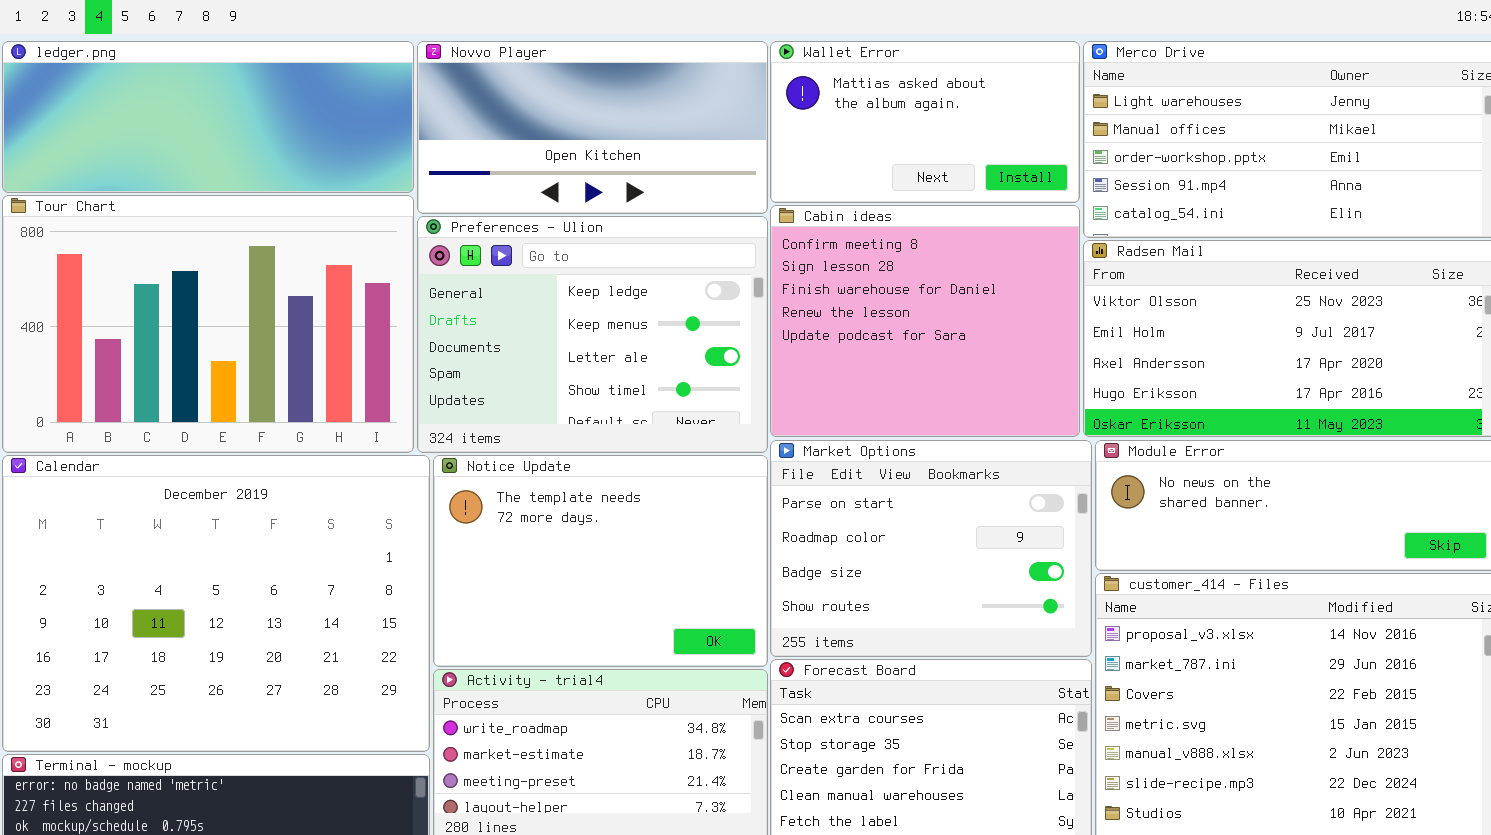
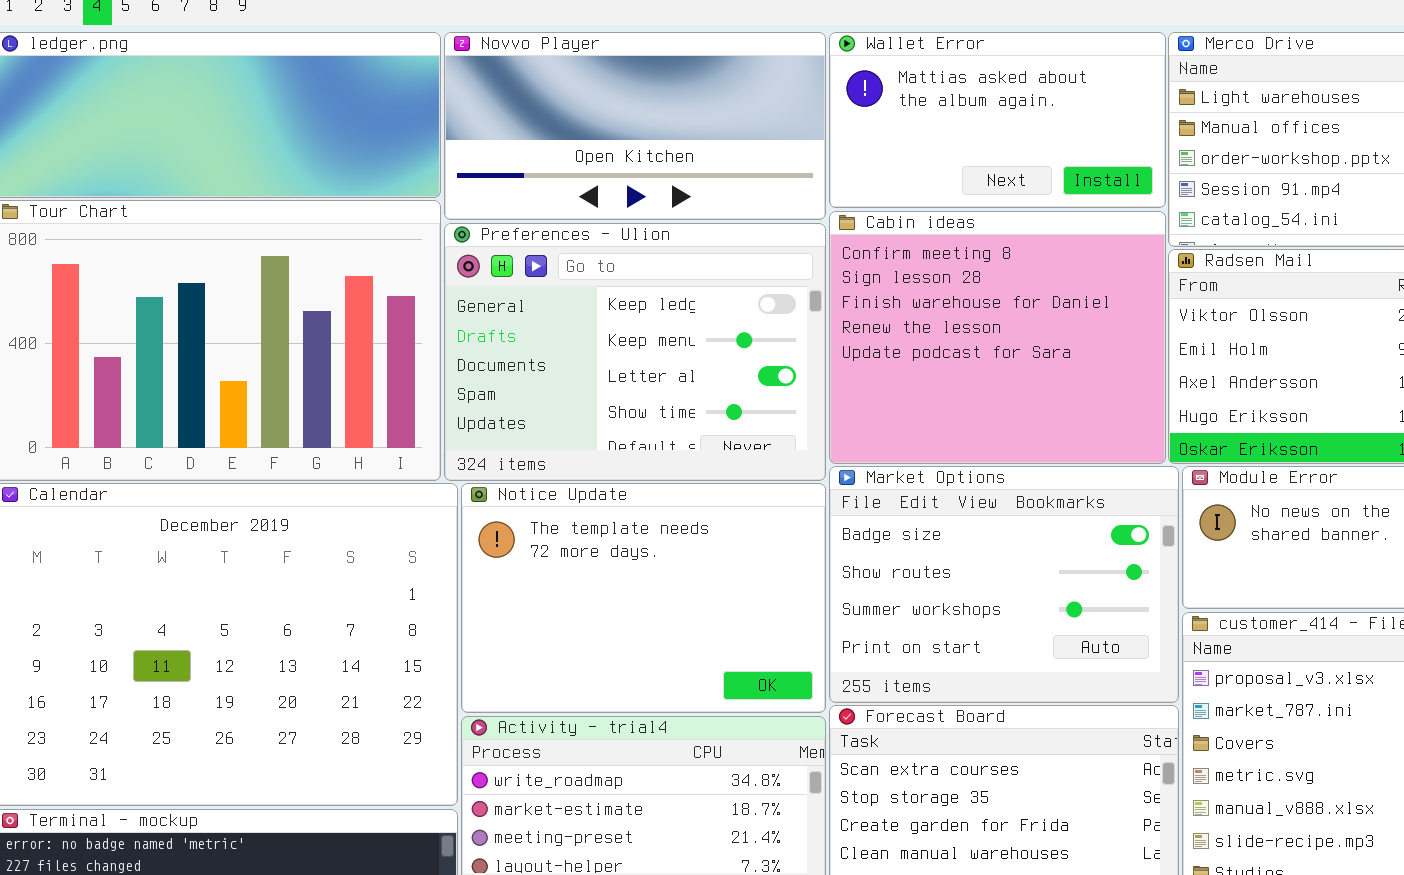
Market Options: [770,440,1092,657] -> [829,466,1179,703], scrolled down 2 rows

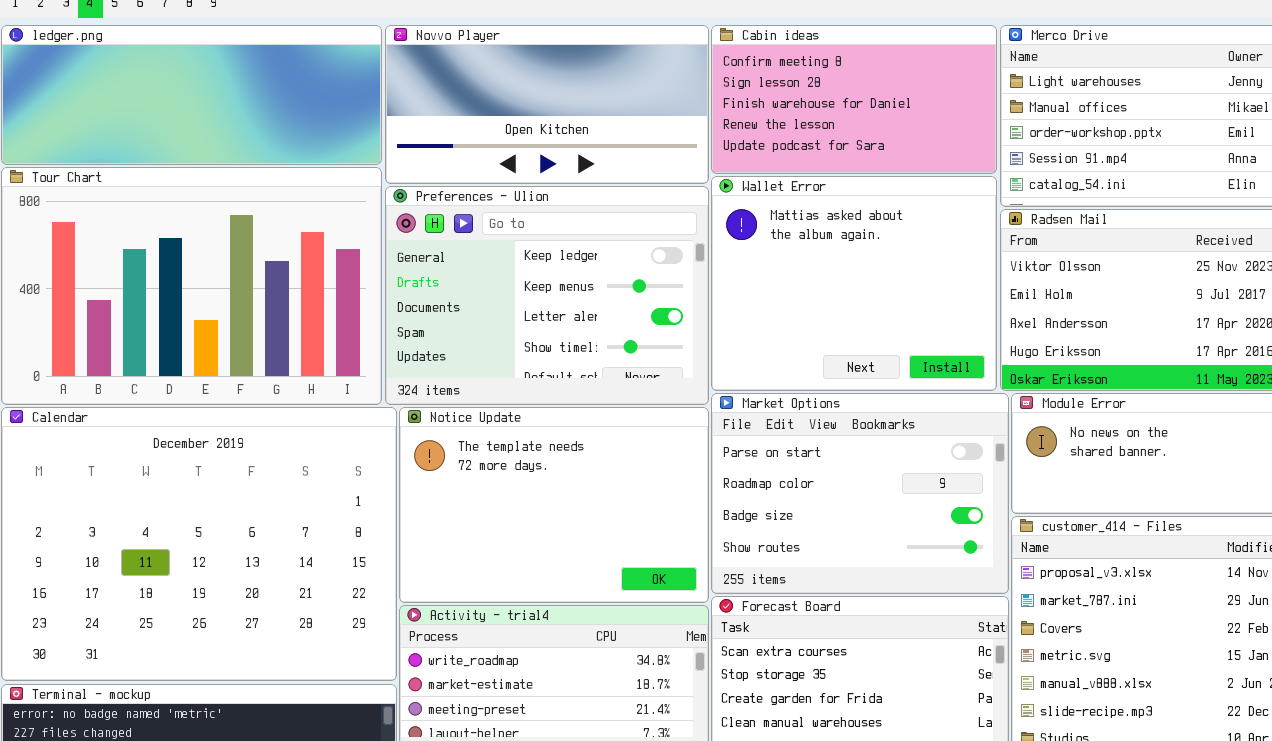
Wallet Error: [829,32,1166,208] -> [711,176,997,391], moved, resized
Cabin ideas: [829,211,1166,464] -> [711,25,997,174], moved, resized
Market Options: [829,466,1179,703] -> [711,393,1009,594], scrolled up 2 rows

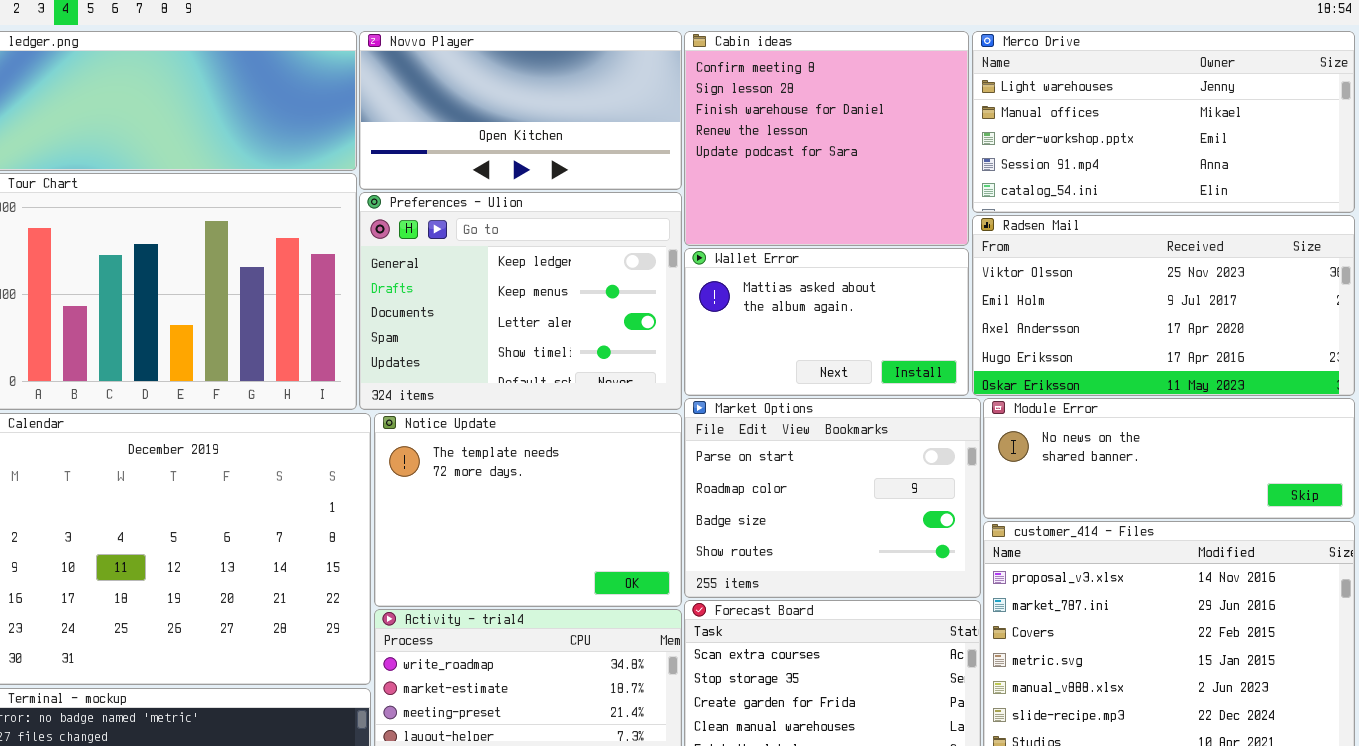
Cabin ideas: [711,25,997,174] -> [684,31,969,246], resized
Wallet Error: [711,176,997,391] -> [684,248,969,396], resized

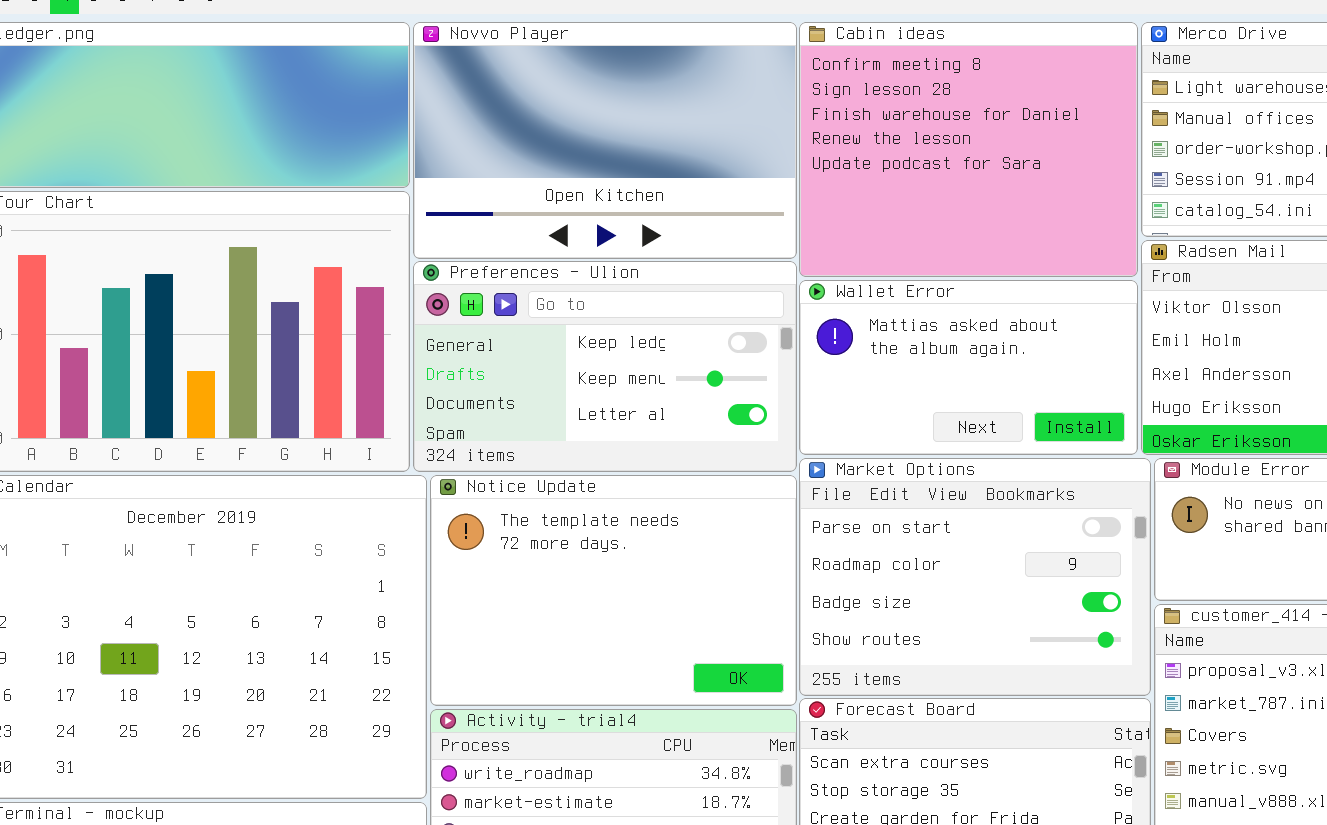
Novvo Player: [359,31,682,190] -> [413,22,797,259], resized
Preferences - Ulion: [359,192,682,410] -> [413,261,797,472], resized

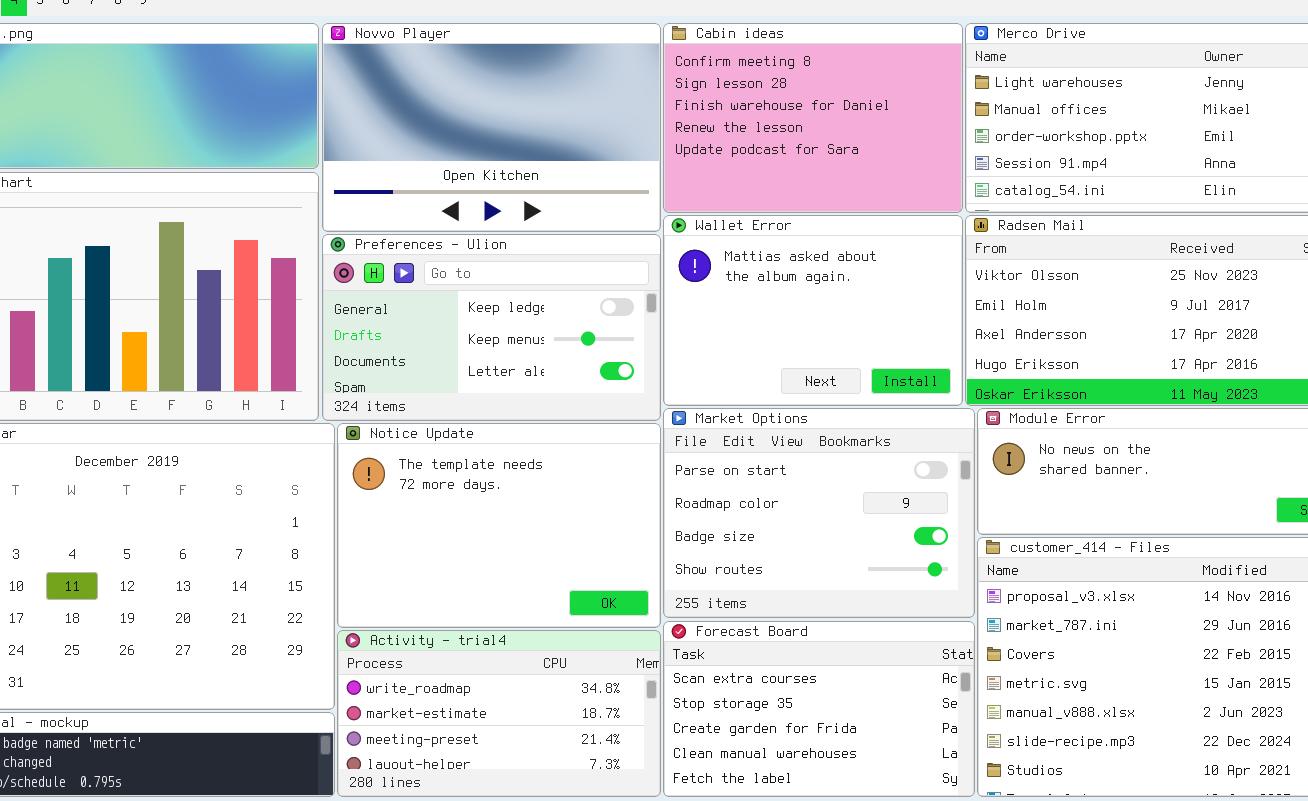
Cabin ideas: [799,22,1138,277] -> [663,23,963,213], resized
Wallet Error: [799,280,1138,455] -> [663,215,963,406], resized

